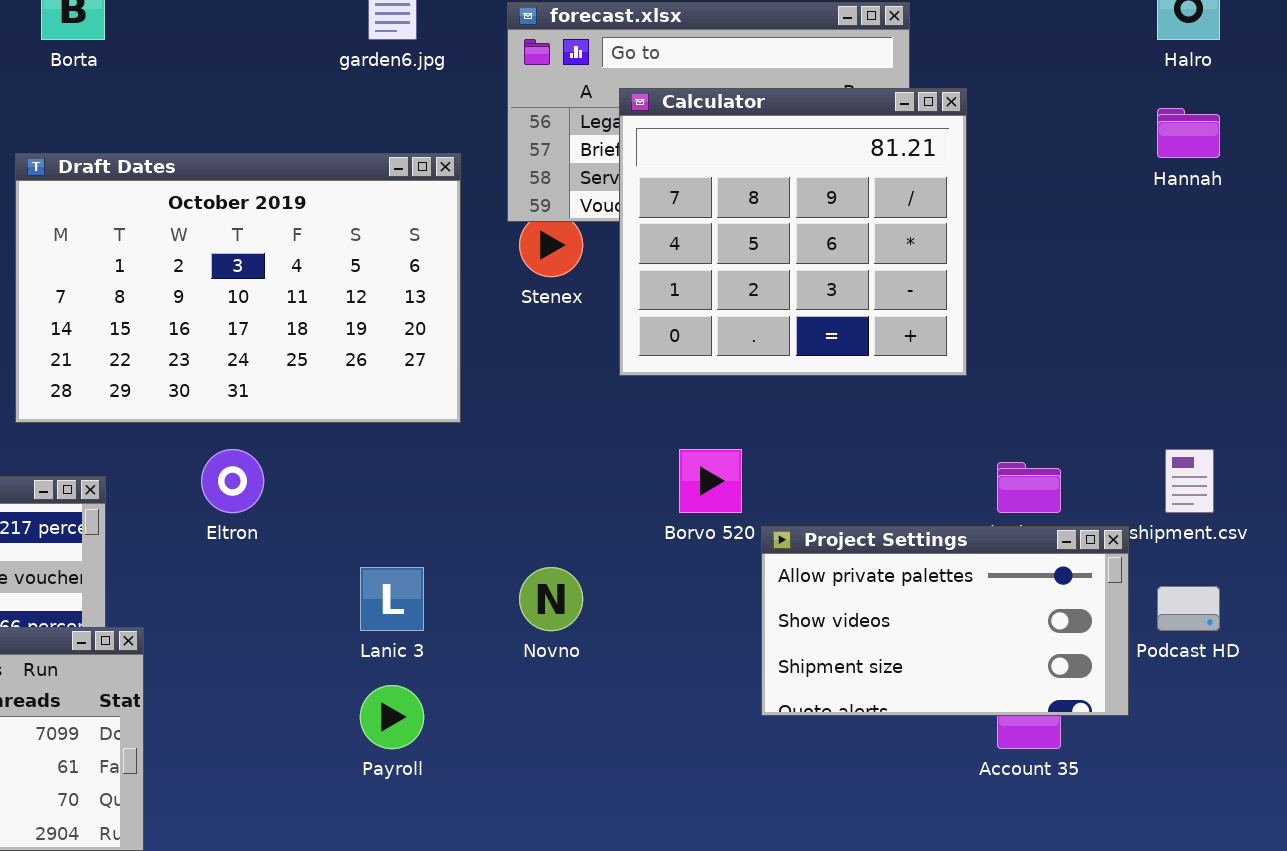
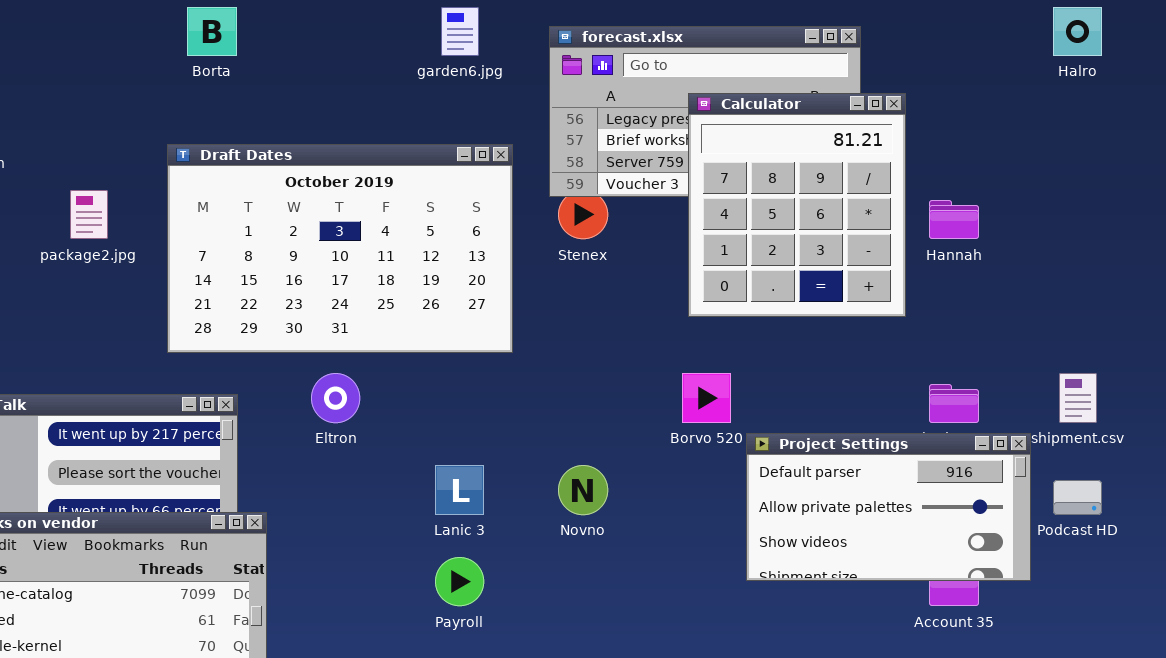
Calculator: [619,88,967,376] -> [688,93,906,317], resized
Hannah: [1157,108,1220,158] -> [929,200,979,239], moved
Project Settings: [761,526,1129,716] -> [746,433,1031,581], scrolled up 1 row

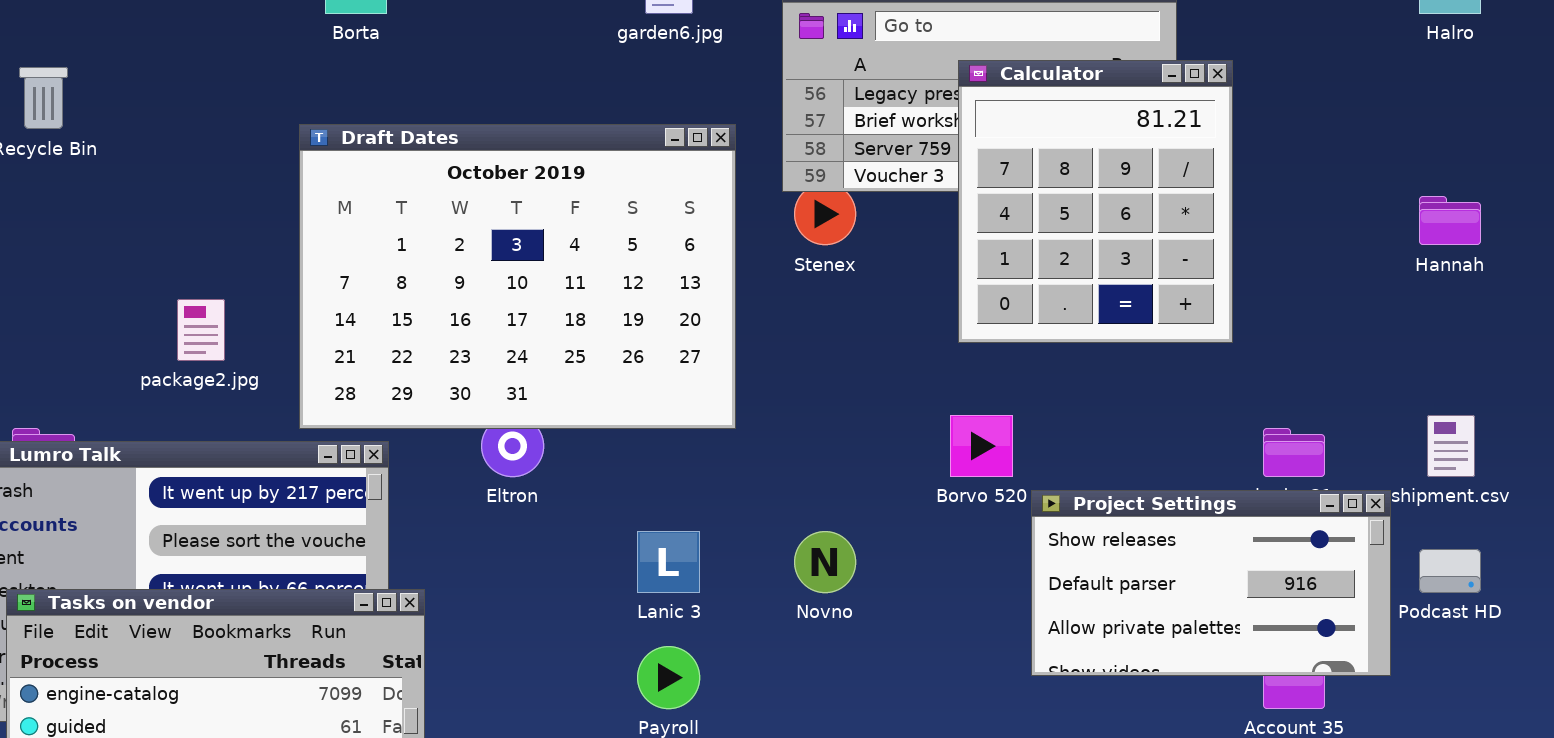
Draft Dates: [167,144,513,353] -> [299,124,736,429], resized
package2.jpg: [70,190,108,239] -> [177,299,225,361], moved
Hannah: [929,200,979,239] -> [1419,196,1481,245], moved
Project Settings: [746,433,1031,581] -> [1031,490,1391,676], scrolled up 1 row

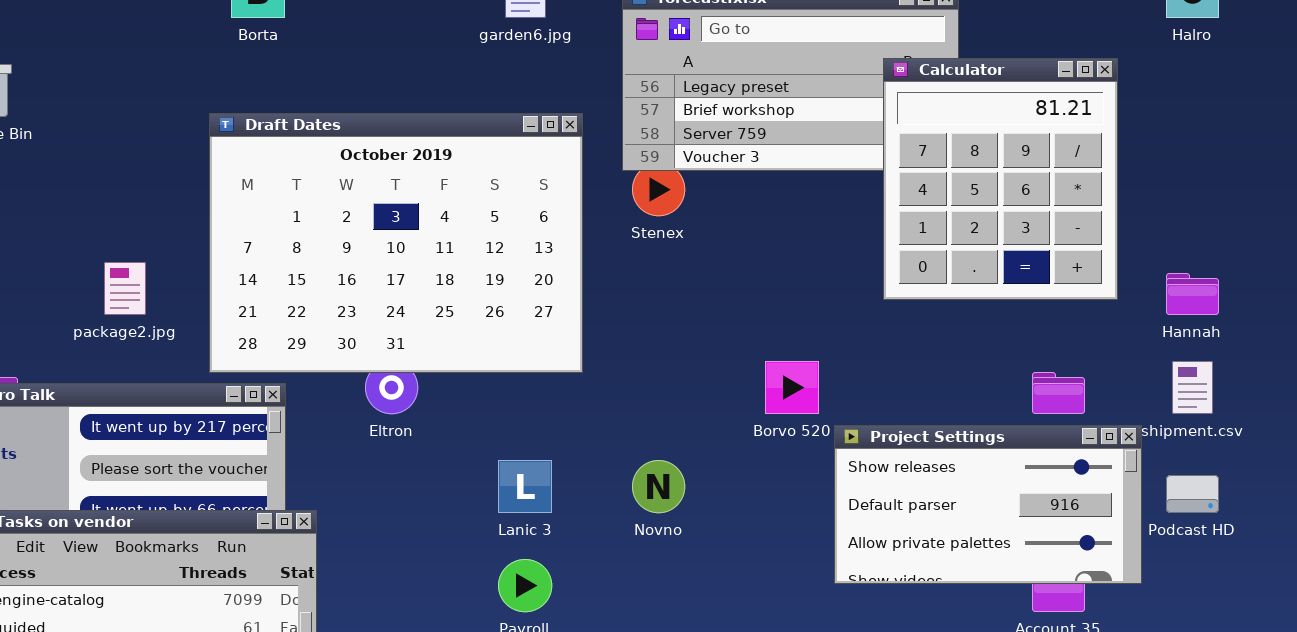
Calculator: [958,60,1233,343] -> [883,58,1118,300], moved
Hannah: [1419,196,1481,245] -> [1166,273,1219,315], moved

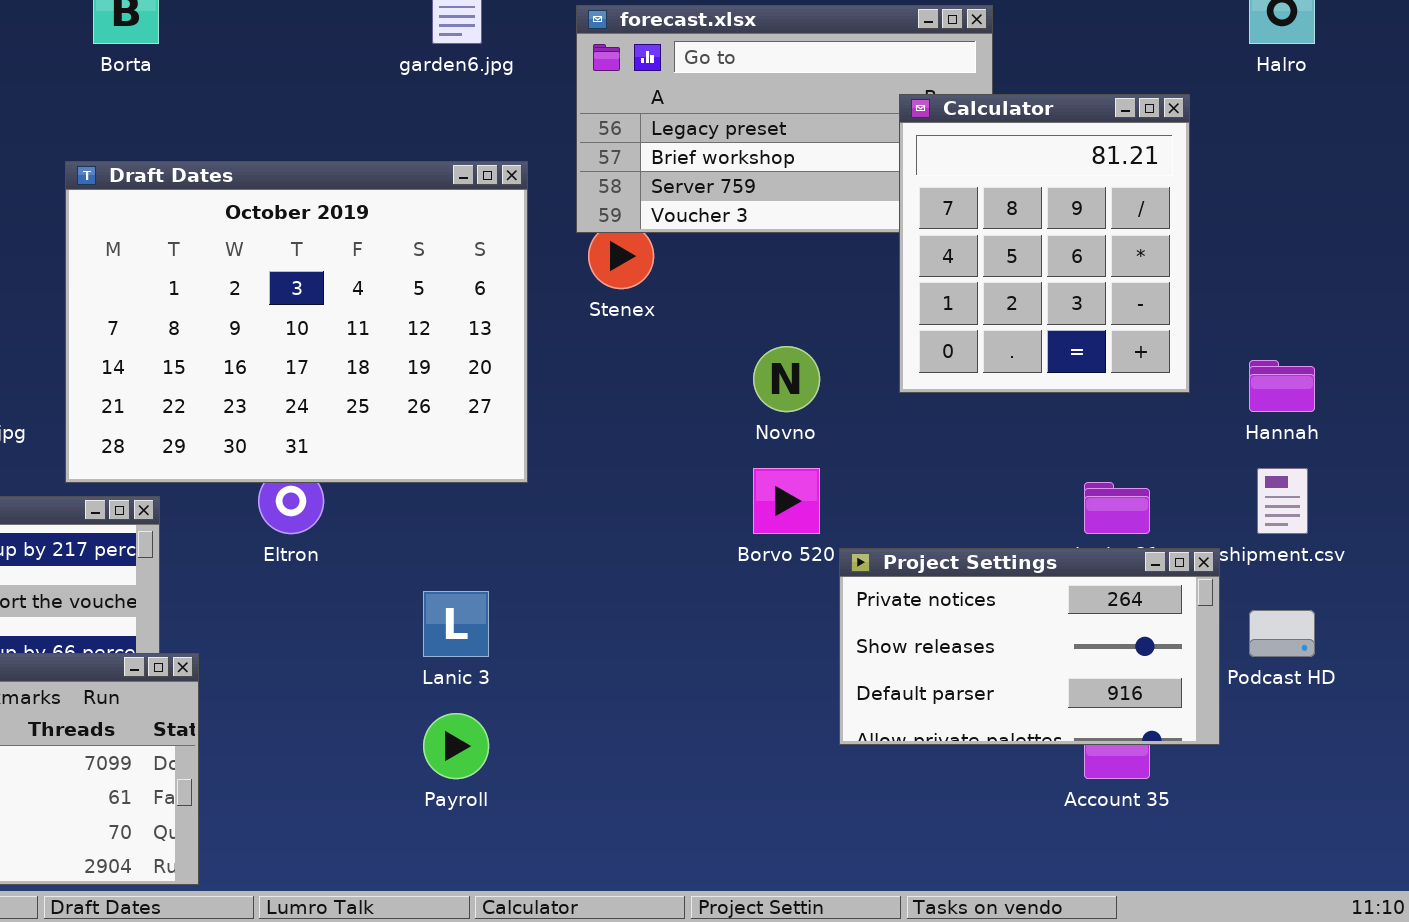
Project Settings: [834,425,1142,584] -> [839,548,1220,745], scrolled up 1 row
Novno: [632,460,685,513] -> [753,346,820,412], moved

